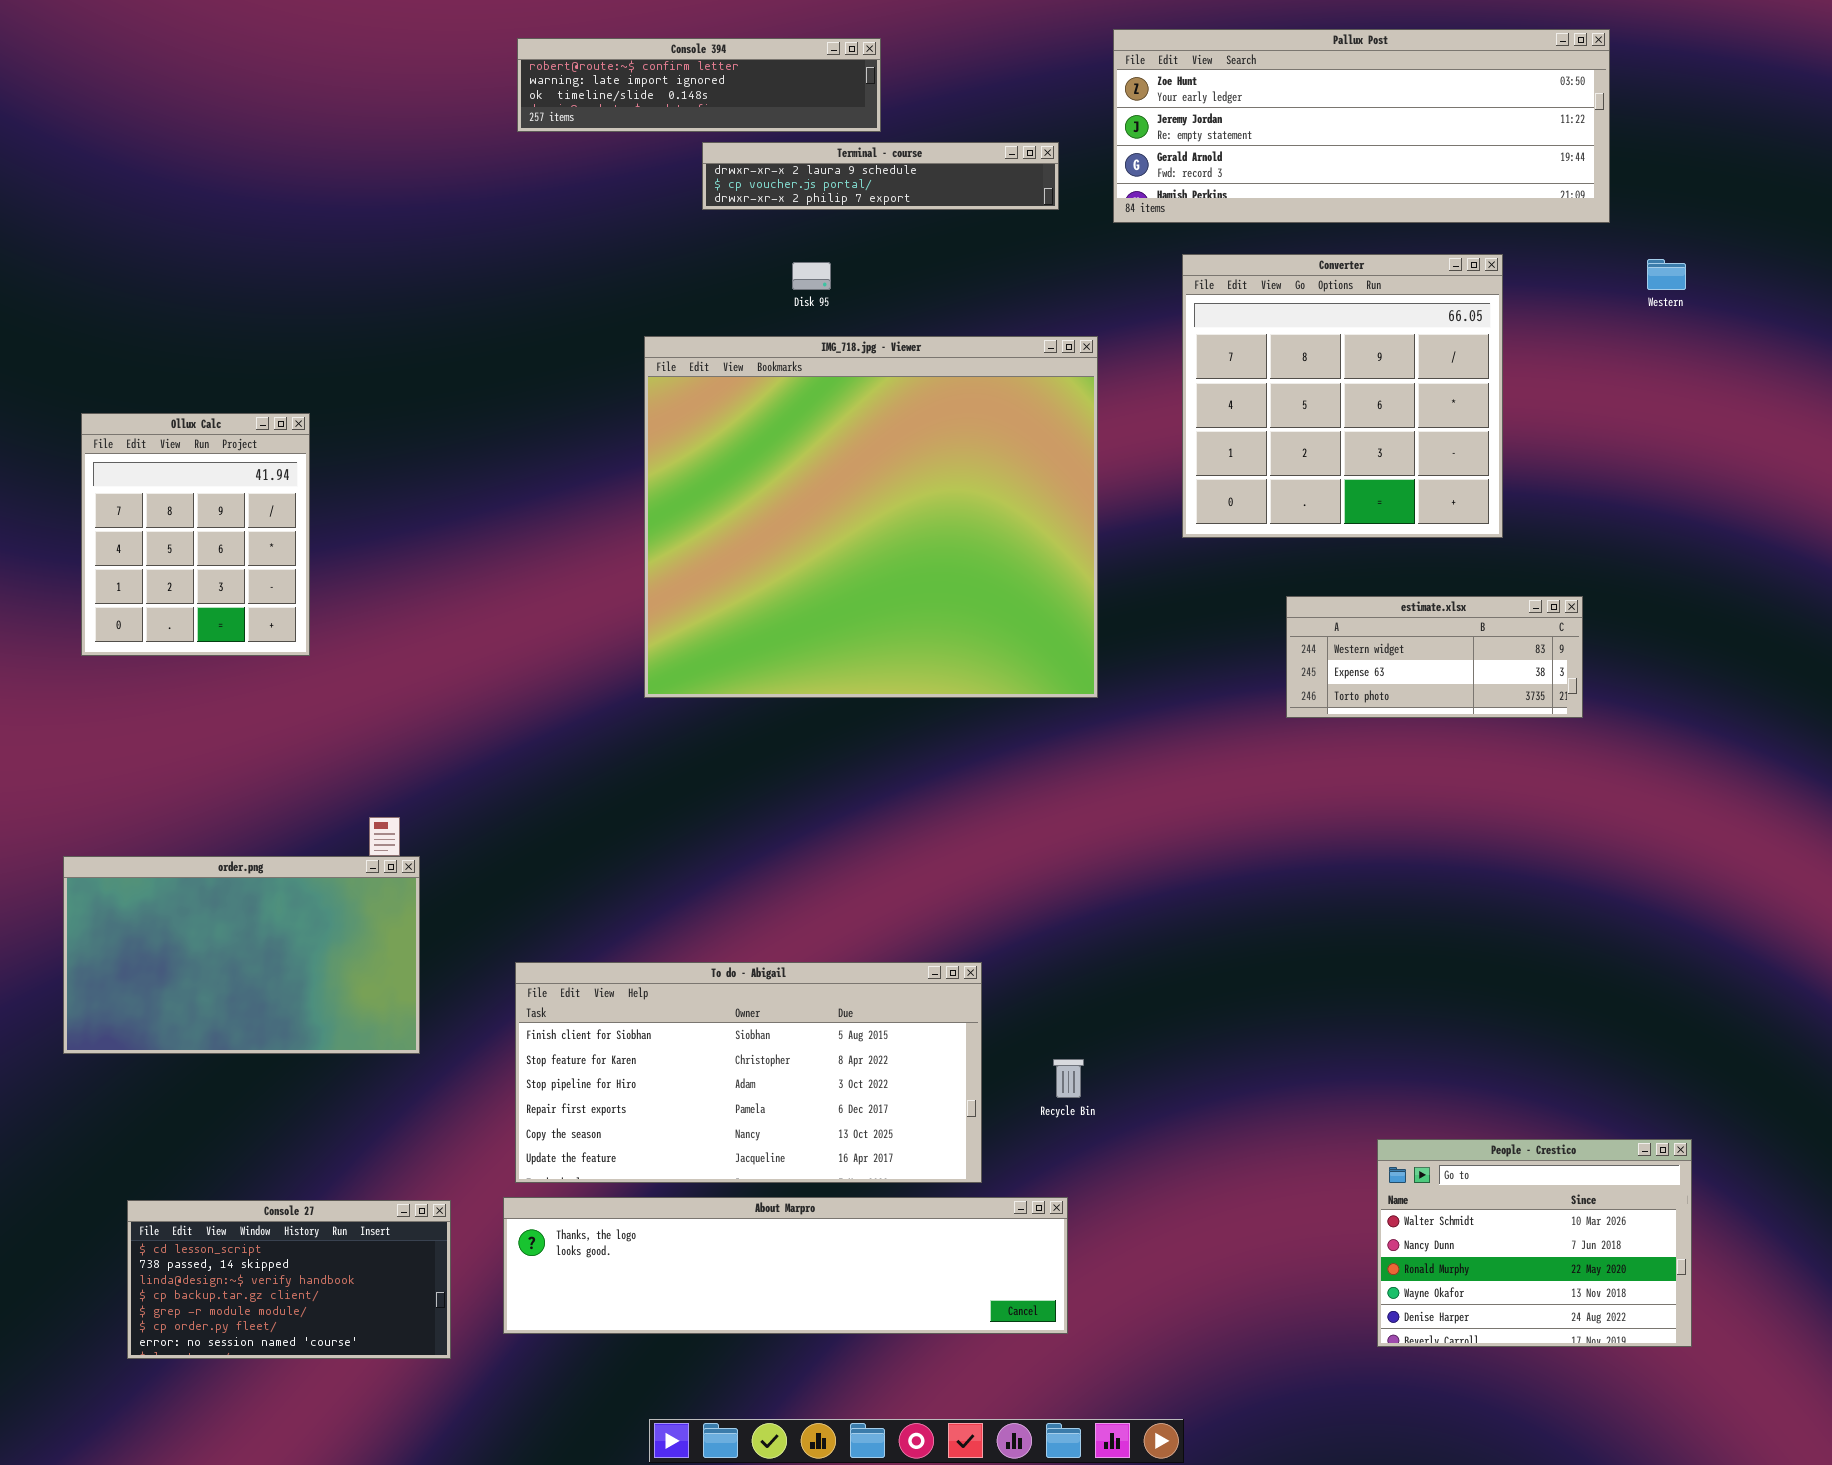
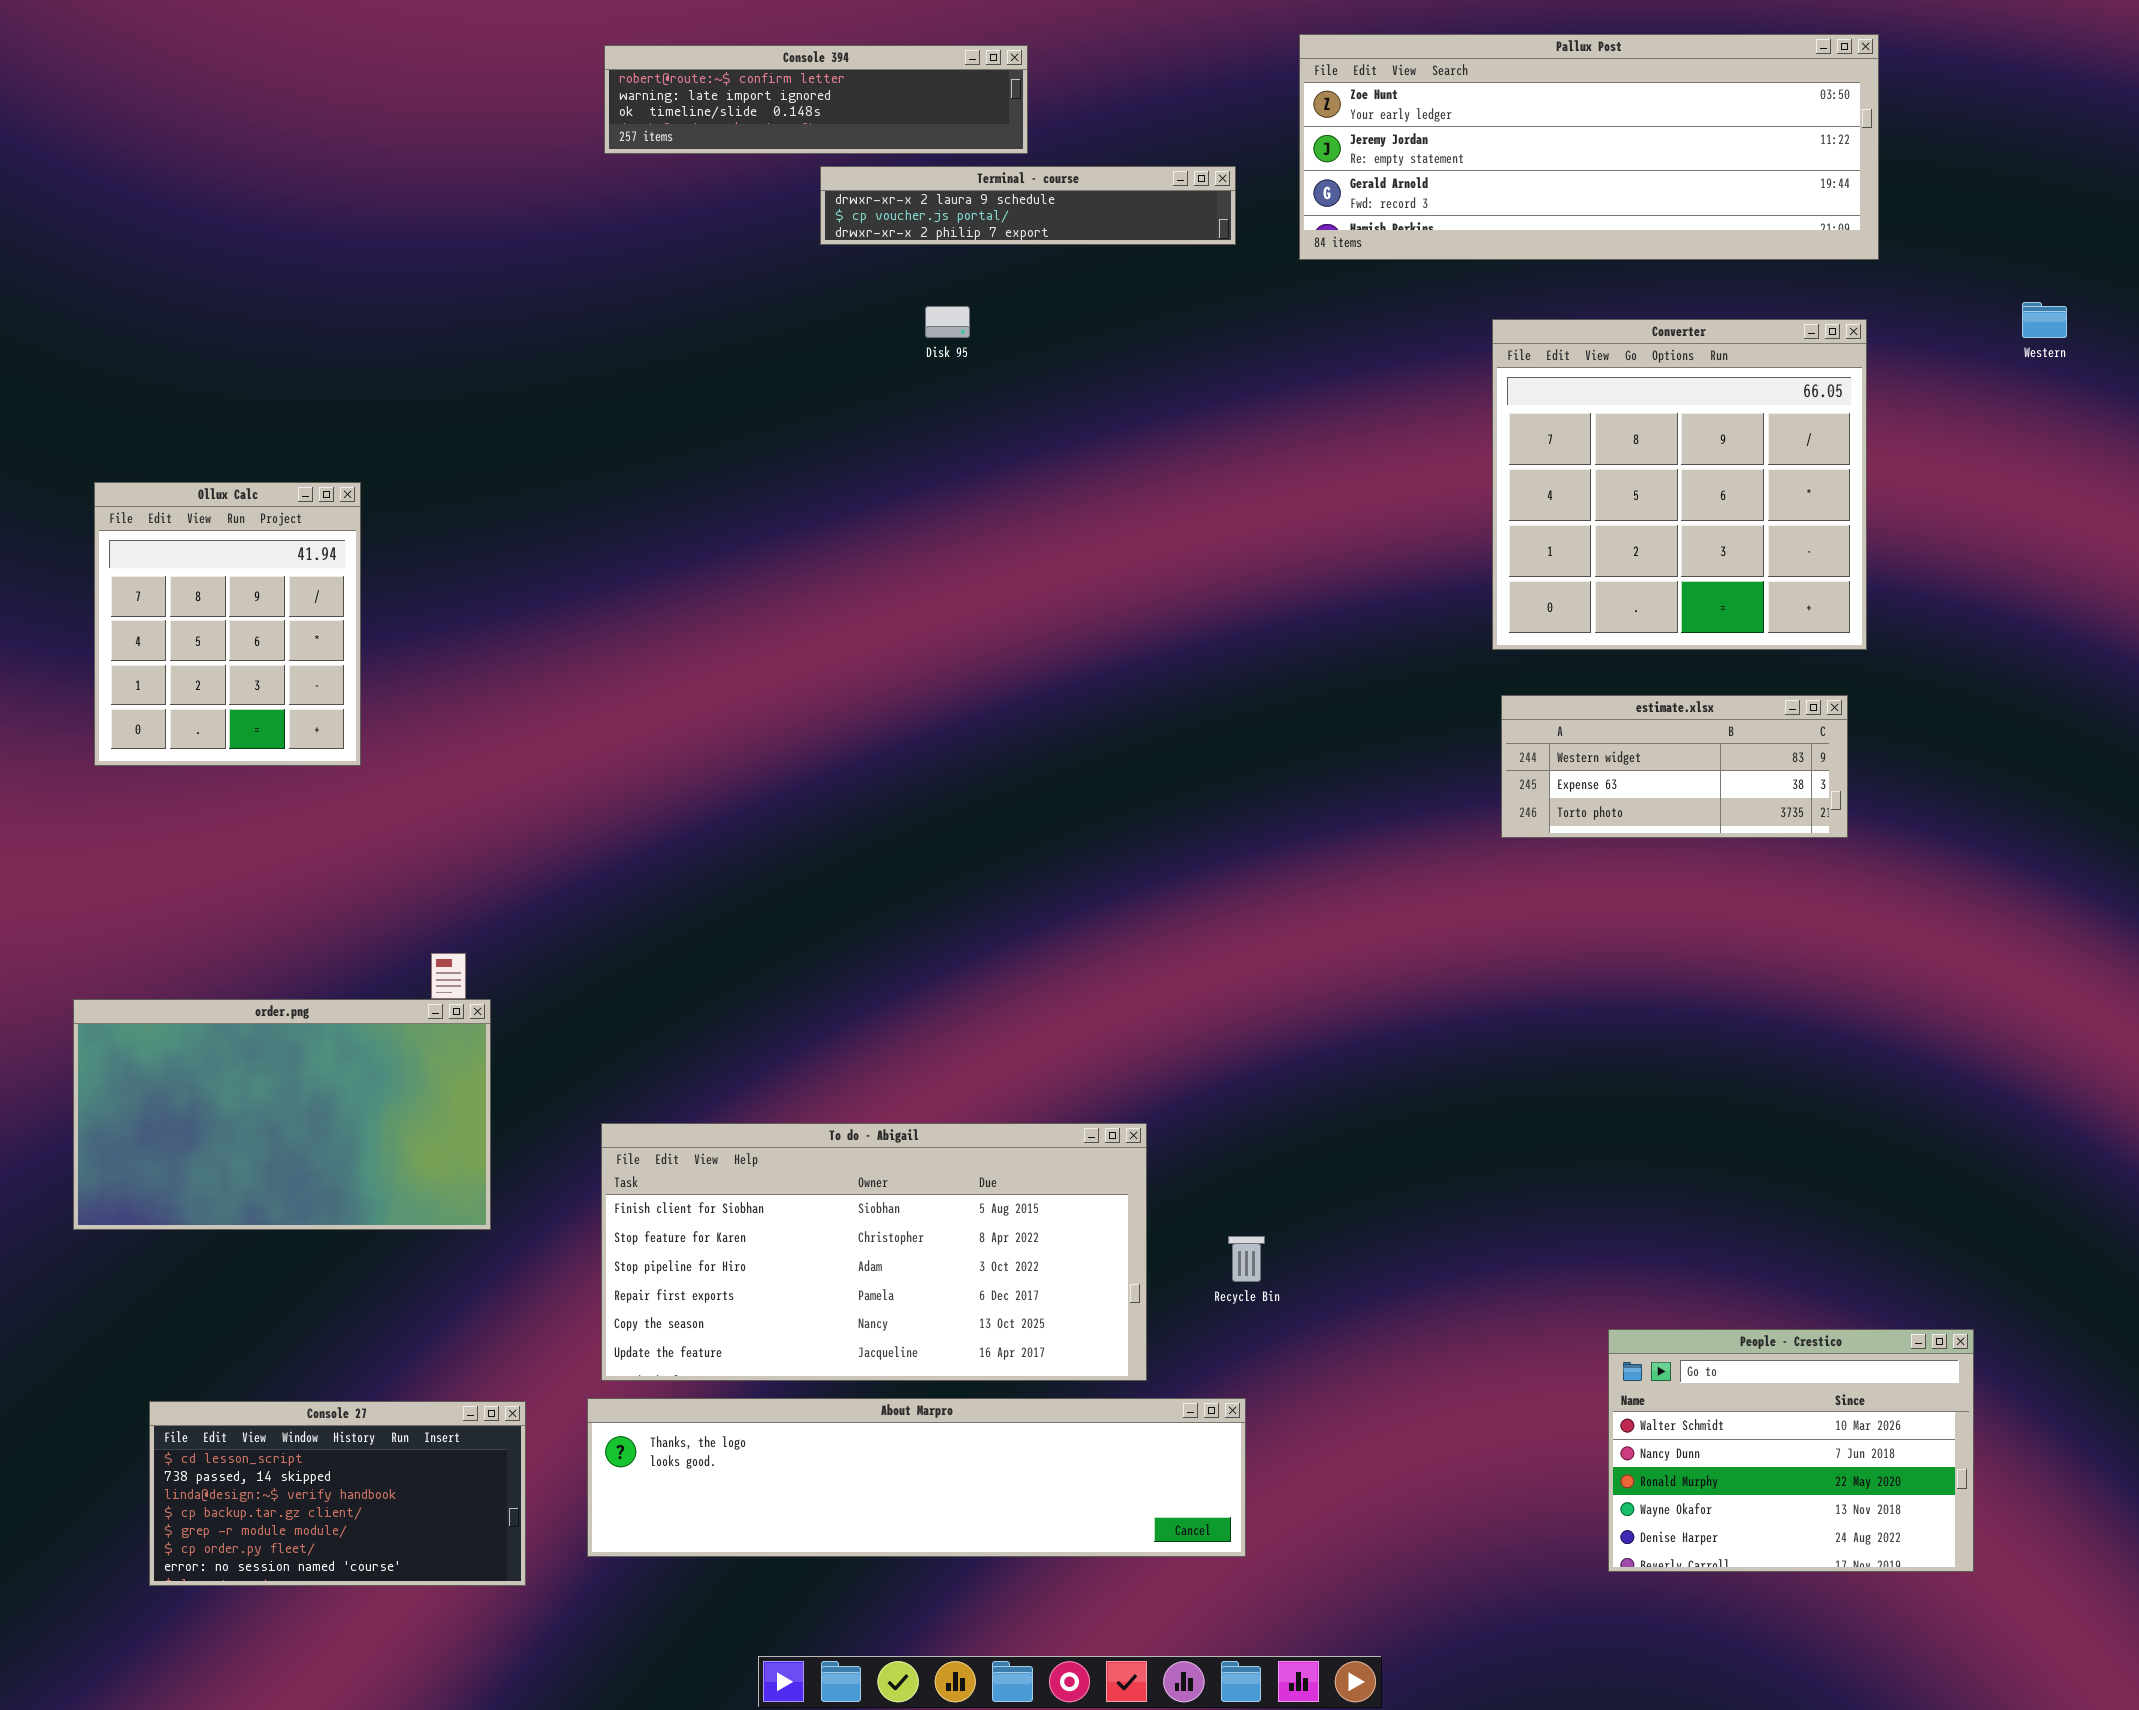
Converter: [1182,254,1503,538] -> [1492,319,1867,650], moved
Western: [1647,259,1686,290] -> [2022,302,2067,338], moved
IMG_718.jpg - Viewer: [644,336,1098,698] -> none, closed

